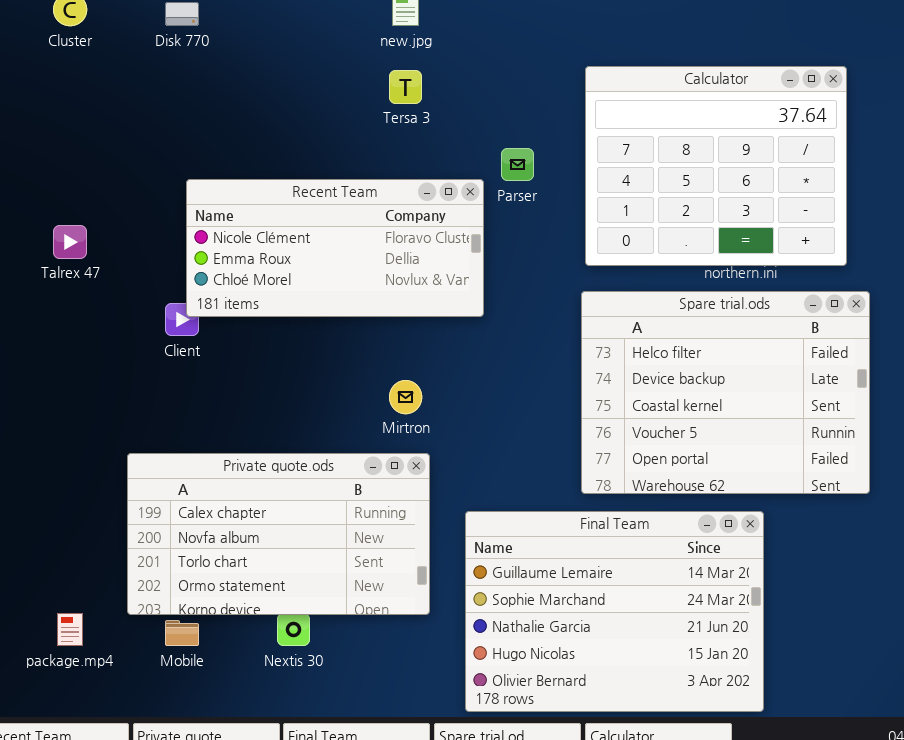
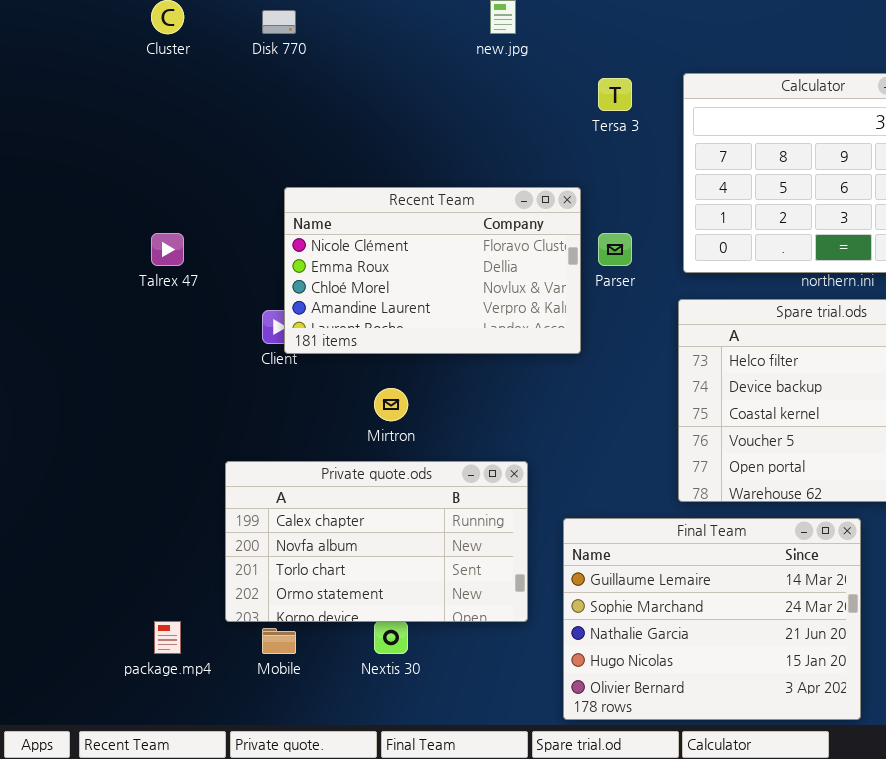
Tersa 3: [389,70,422,104] -> [598,78,632,111], moved
Parser: [501,148,534,181] -> [598,233,632,266], moved
Recent Team: [186,179,484,317] -> [284,187,581,354], resized
Mirtron: [389,380,422,414] -> [374,388,408,421], moved

